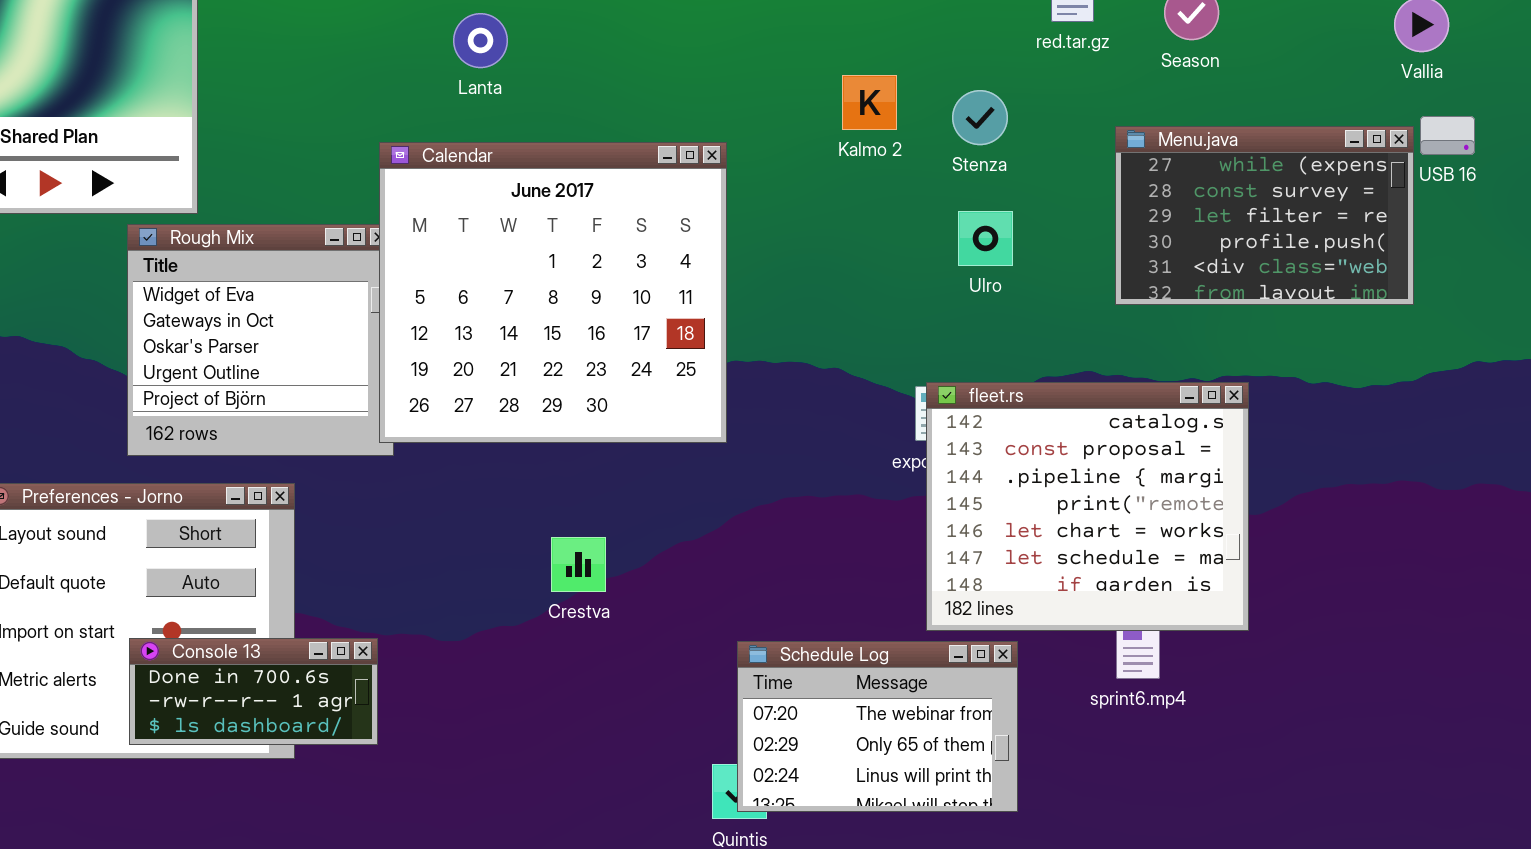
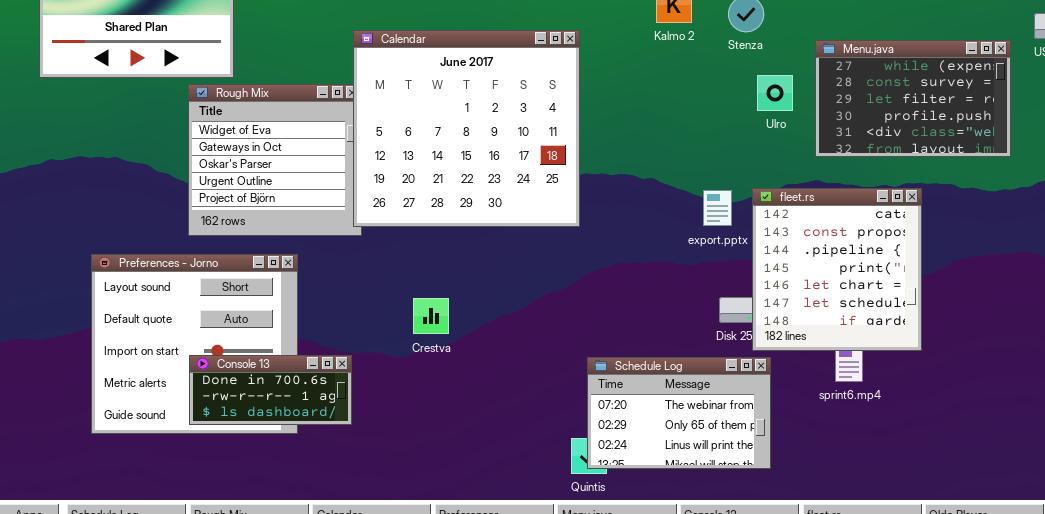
Menu.java: [1115,126,1414,305] -> [815,40,1011,157], moved
Ulro: [958,211,1013,266] -> [757,75,793,111], moved
fleet.rs: [926,382,1249,631] -> [752,188,922,351], resized
Crestva: [551,537,606,592] -> [413,298,449,334], moved

